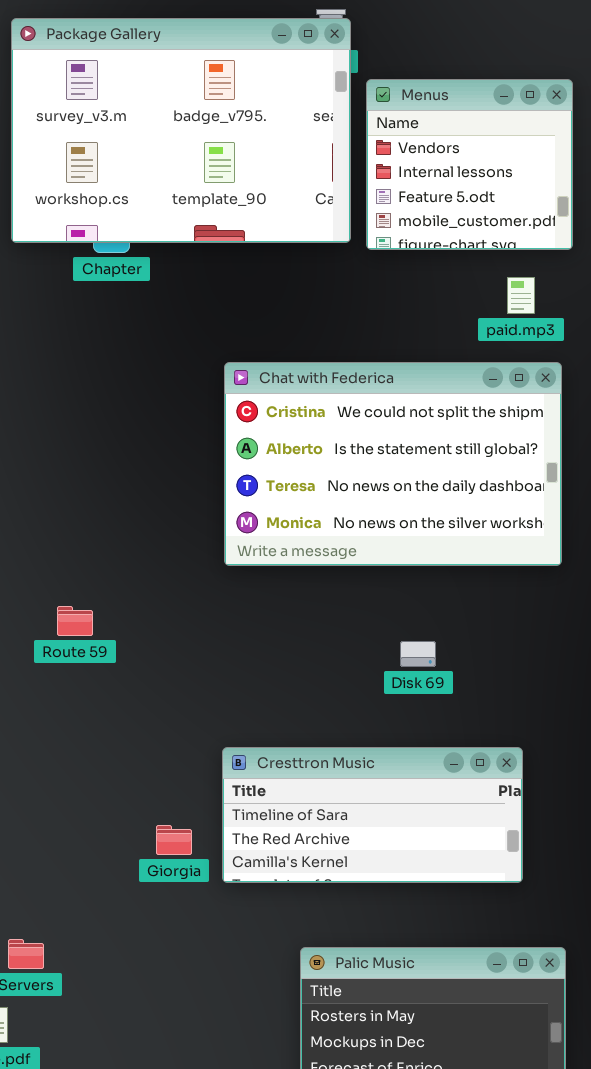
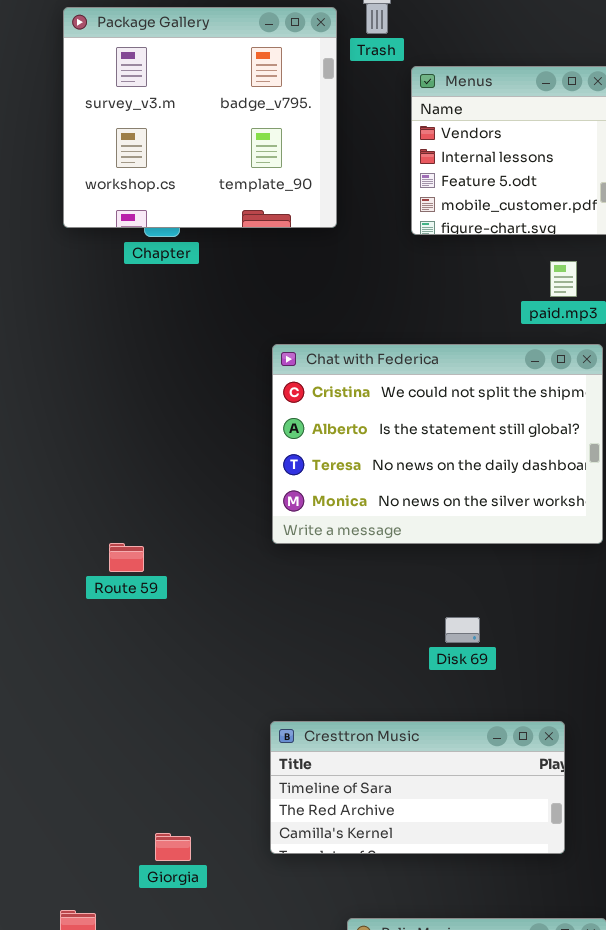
Package Gallery: [11,18,351,243] -> [63,7,337,228], resized
Route 59: [57,606,93,636] -> [109,543,144,572], moved
Giorgia: [156,825,192,855] -> [155,833,191,861], moved

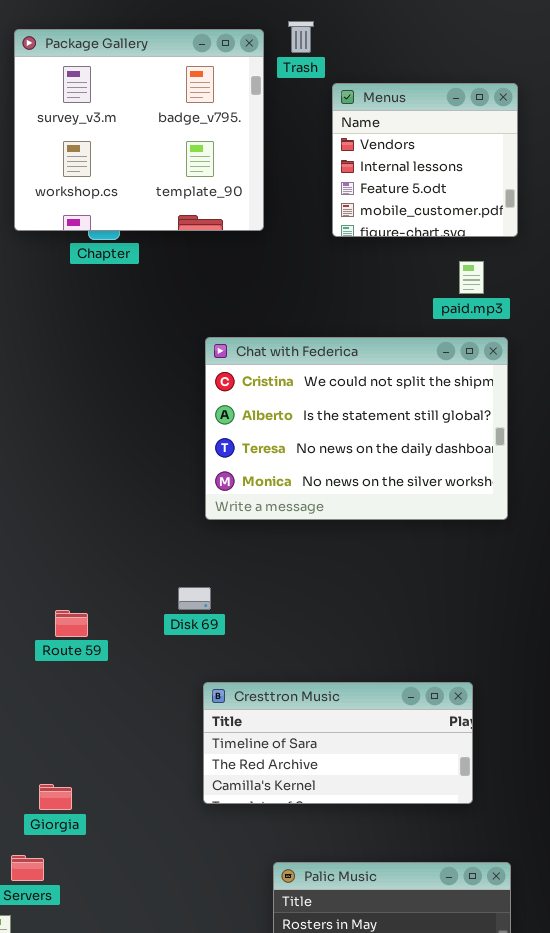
Route 59: [109,543,144,572] -> [55,610,88,637], moved
Disk 69: [445,617,480,643] -> [178,587,211,610], moved
Giorgia: [155,833,191,861] -> [39,784,72,810], moved

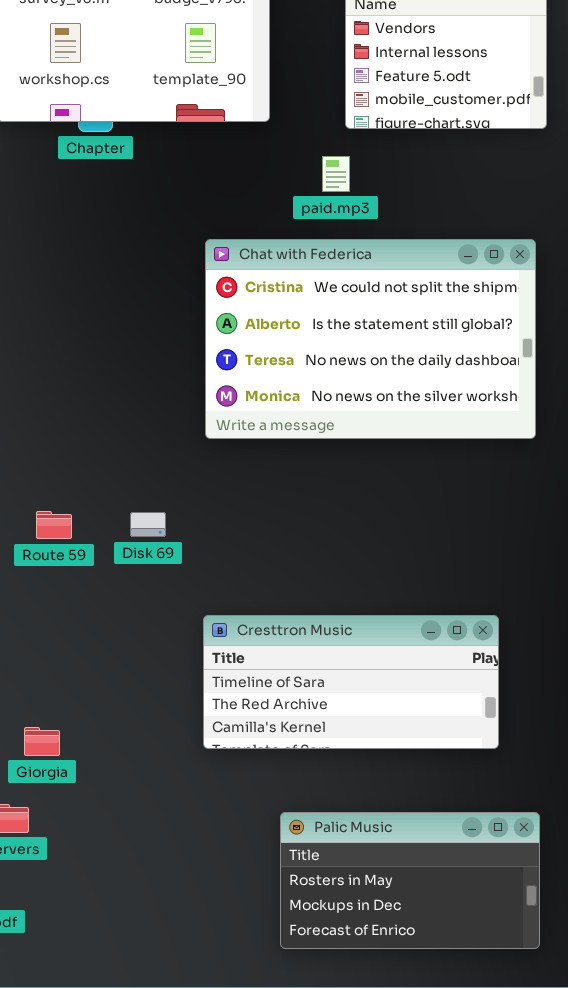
paid.mp3: [459,261,484,294] -> [322,156,350,192], moved
Disk 69: [178,587,211,610] -> [130,512,166,537], moved
Route 59: [55,610,88,637] -> [36,511,72,539], moved

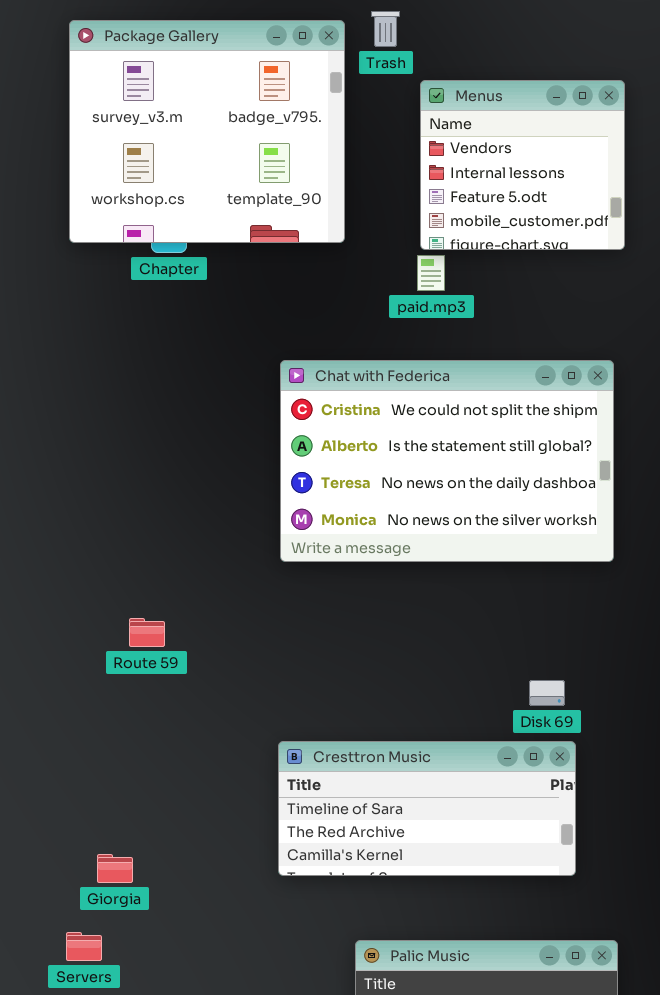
paid.mp3: [322,156,350,192] -> [417,255,445,291], moved
Route 59: [36,511,72,539] -> [129,618,165,647], moved
Disk 69: [130,512,166,537] -> [529,680,565,706], moved

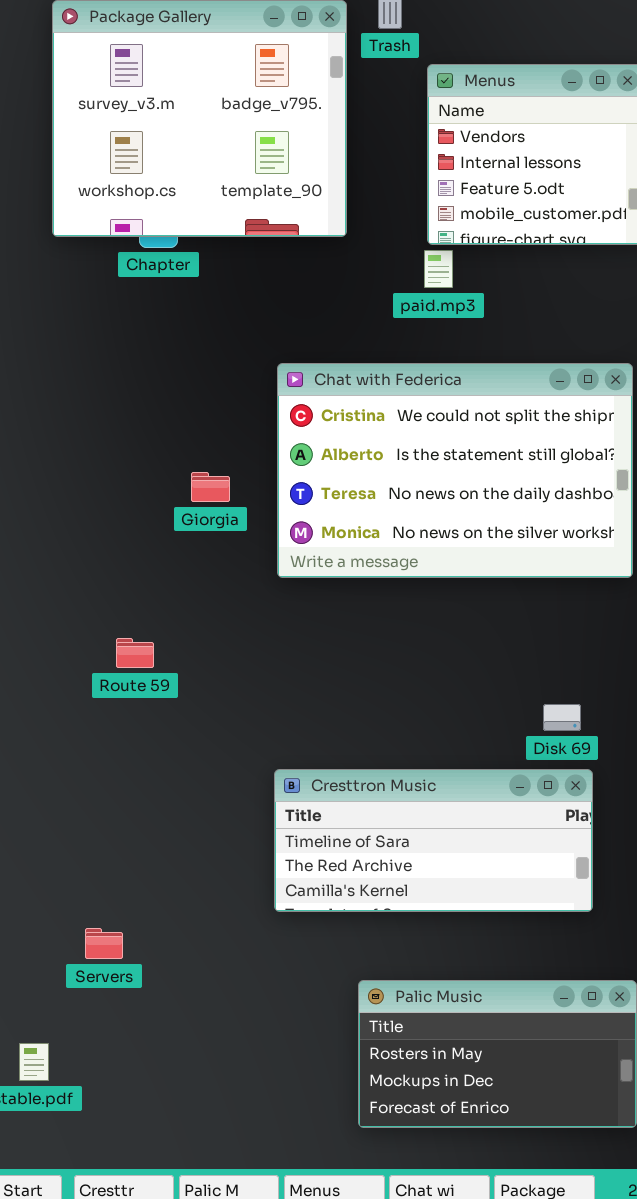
Giorgia: [97,854,133,883] -> [191,472,230,502], moved
Servers: [66,932,102,961] -> [85,928,123,959], moved

